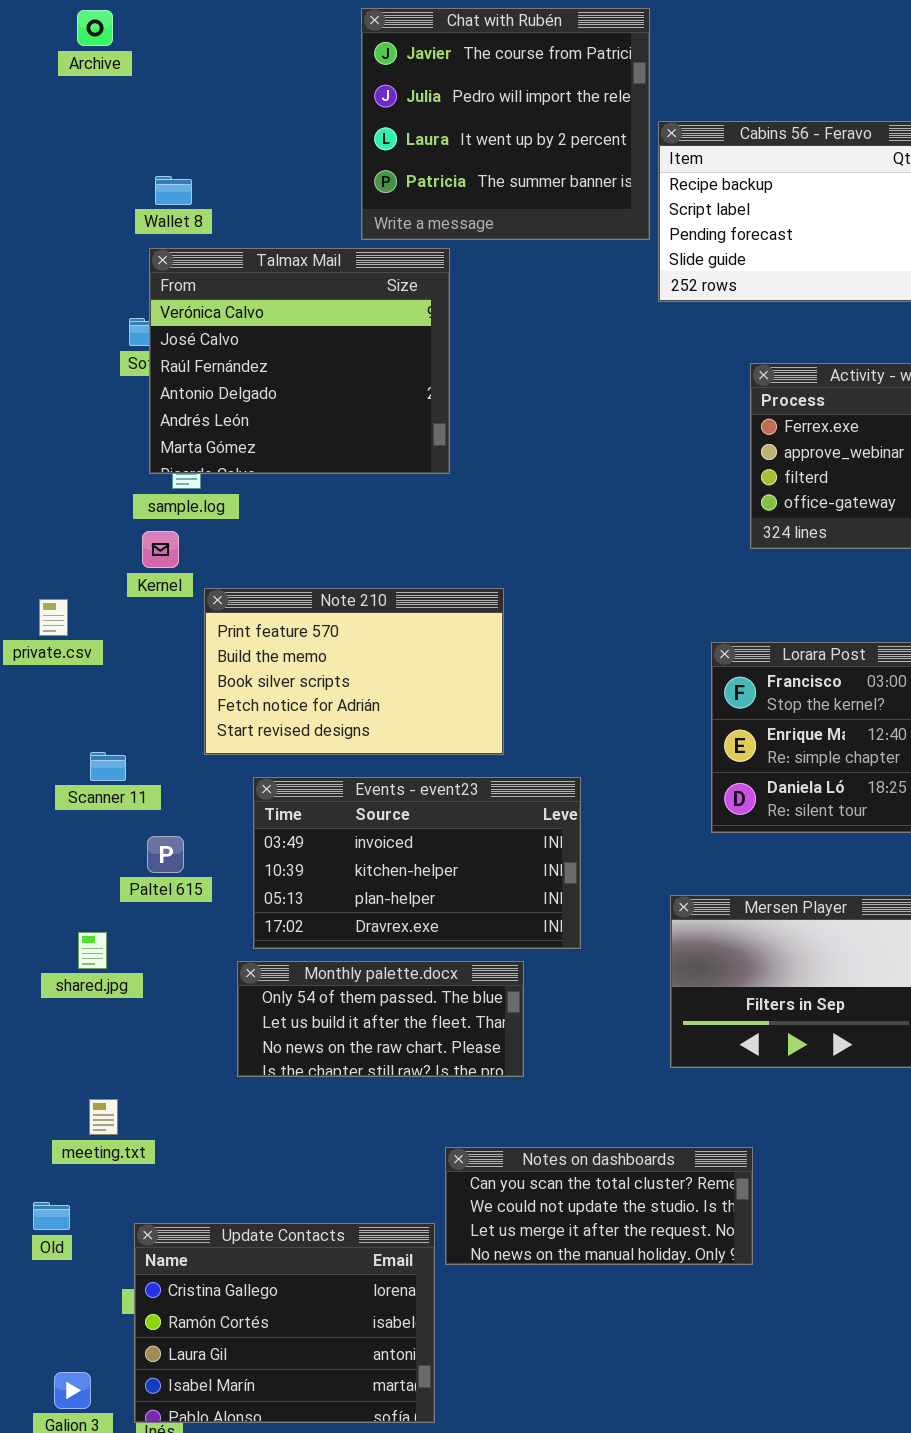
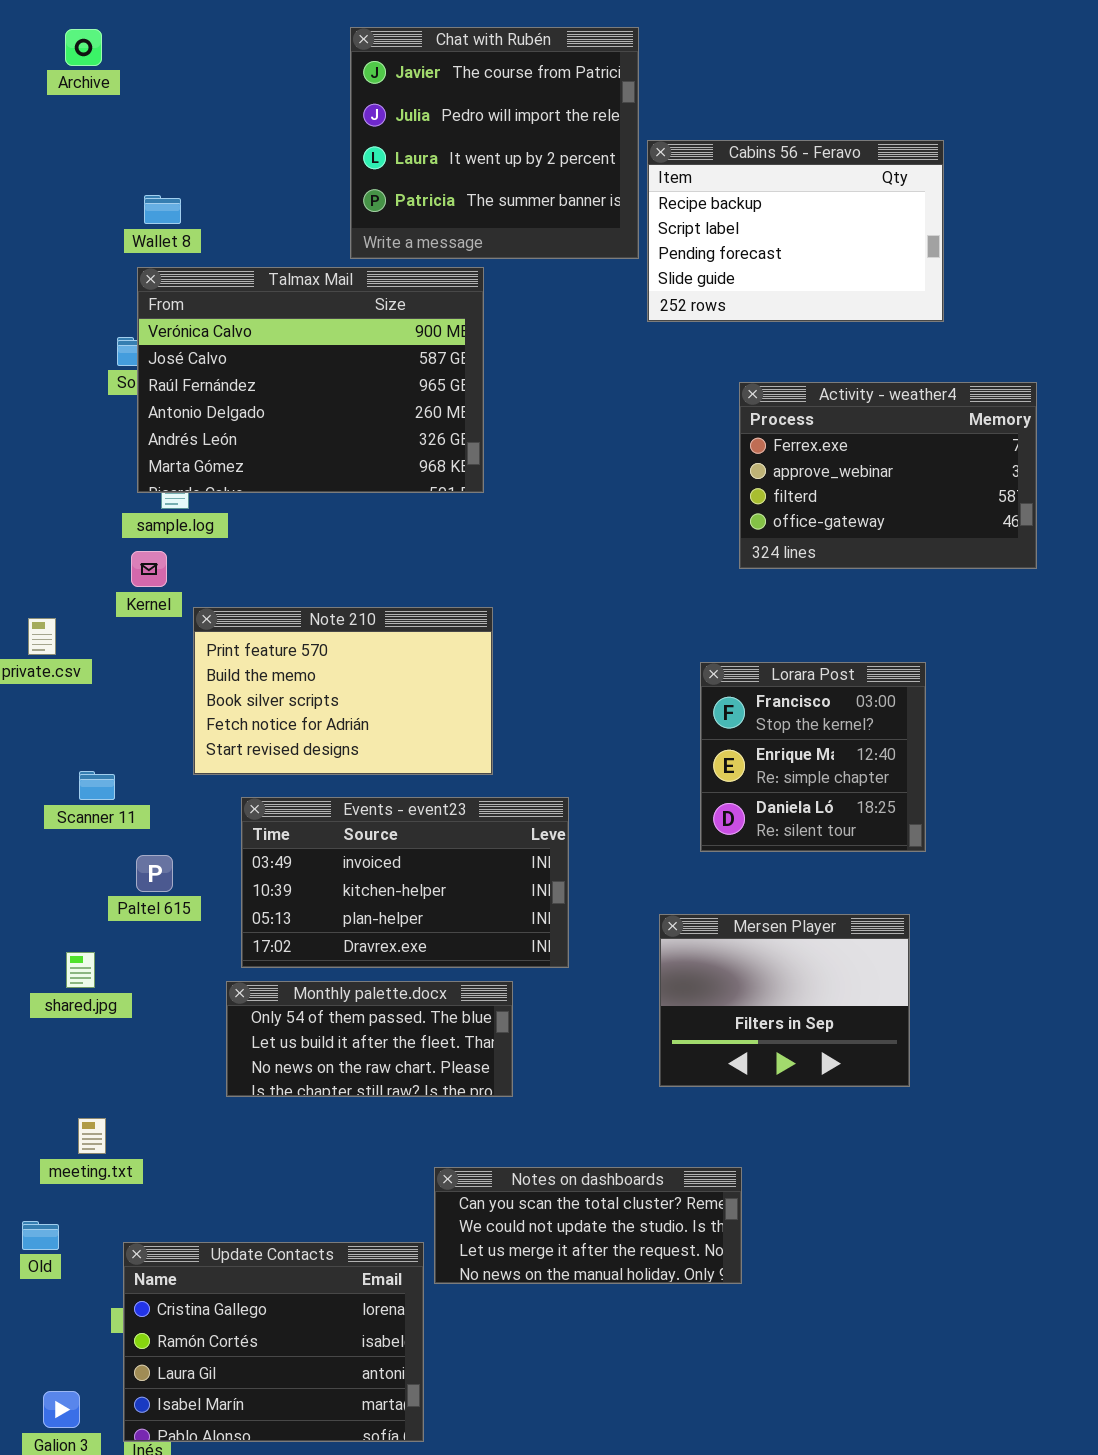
Talmax Mail: [149,248,450,474] -> [137,267,484,493], resized

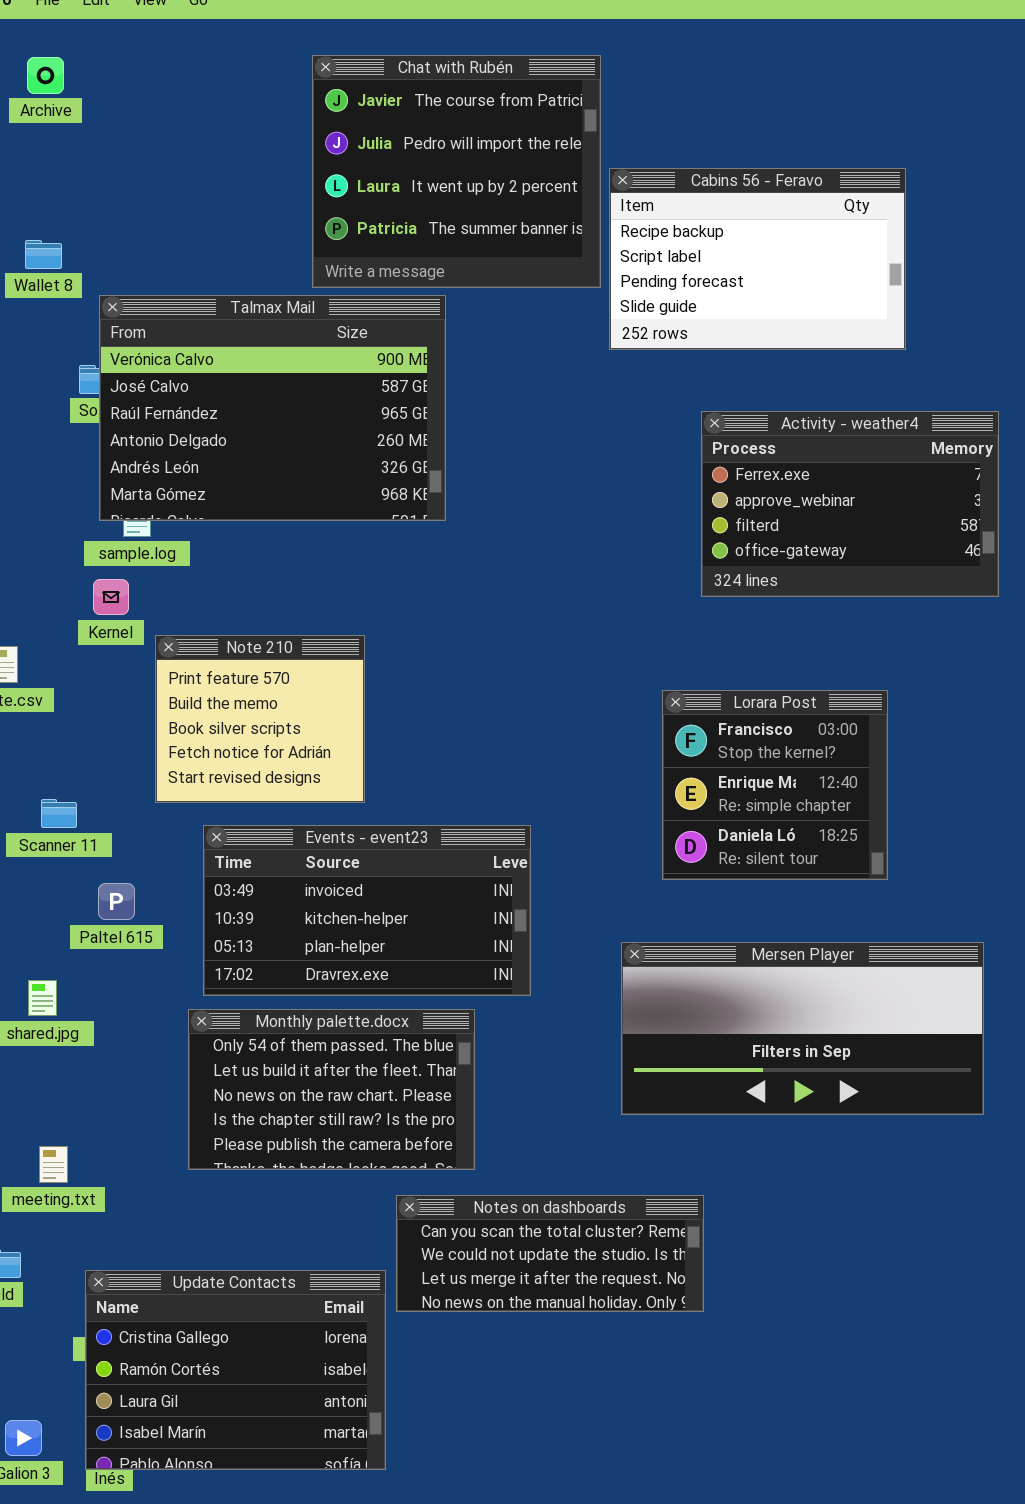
Wallet 8: [144,195,181,224] -> [25,240,62,269], moved
Note 210: [193,607,493,775] -> [155,635,365,803], resized
Mersen Player: [659,914,910,1087] -> [621,942,984,1115], resized
Monthly palette.docx: [226,981,513,1097] -> [188,1009,475,1170], resized

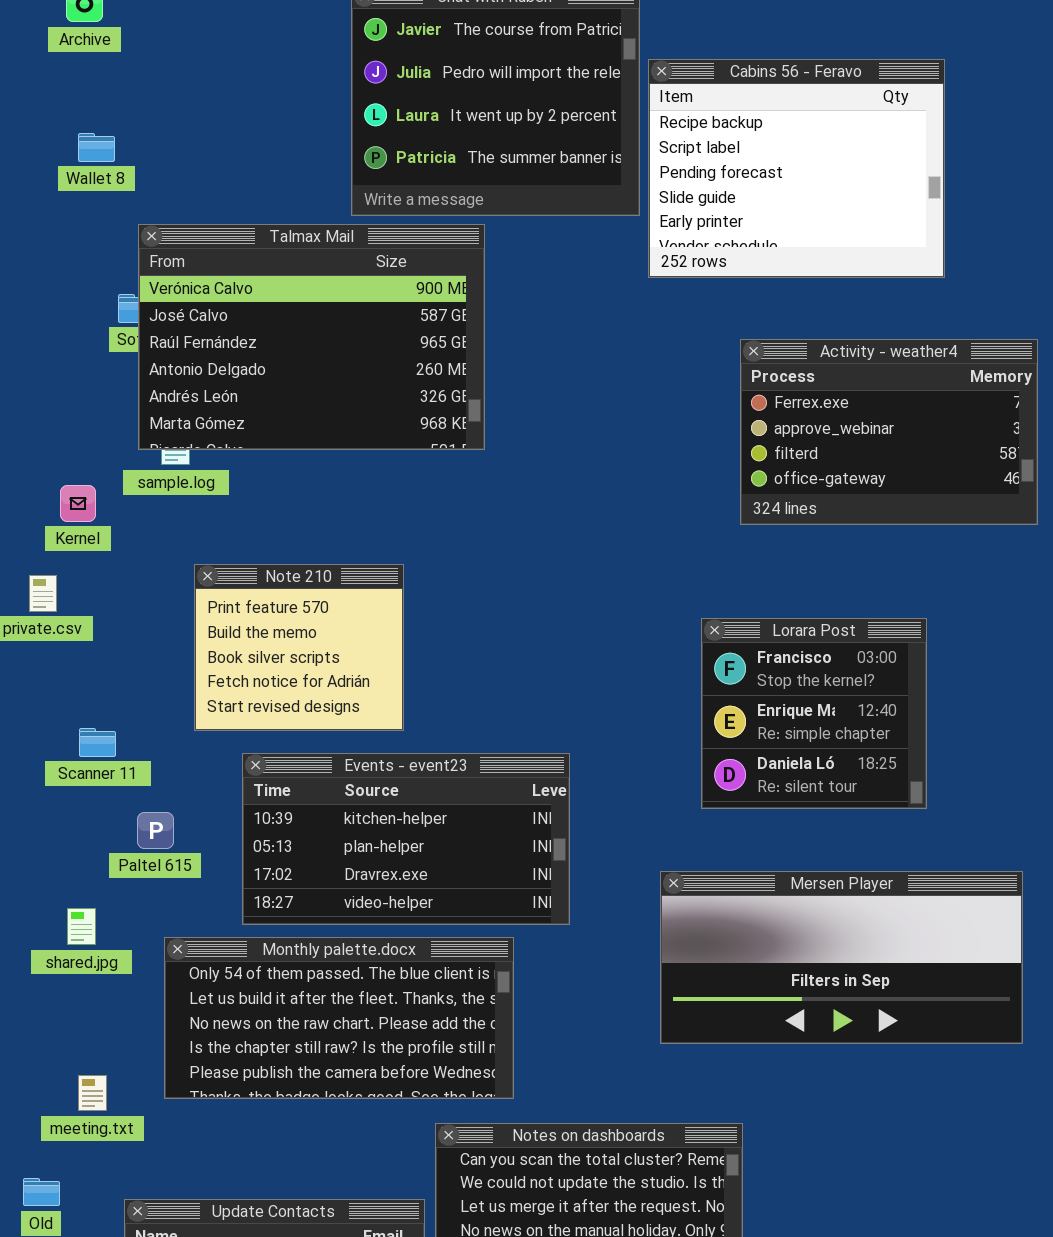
Cabins 56 - Feravo: [609,168,906,350] -> [648,59,945,278], resized
Wallet 8: [25,240,62,269] -> [78,133,115,162], moved
Kernel: [93,579,129,615] -> [60,485,96,522], moved
Events - event23: [203,825,531,996] -> [242,753,570,925], scrolled down 1 row
Monthly palette.docx: [188,1009,475,1170] -> [164,937,514,1099], resized

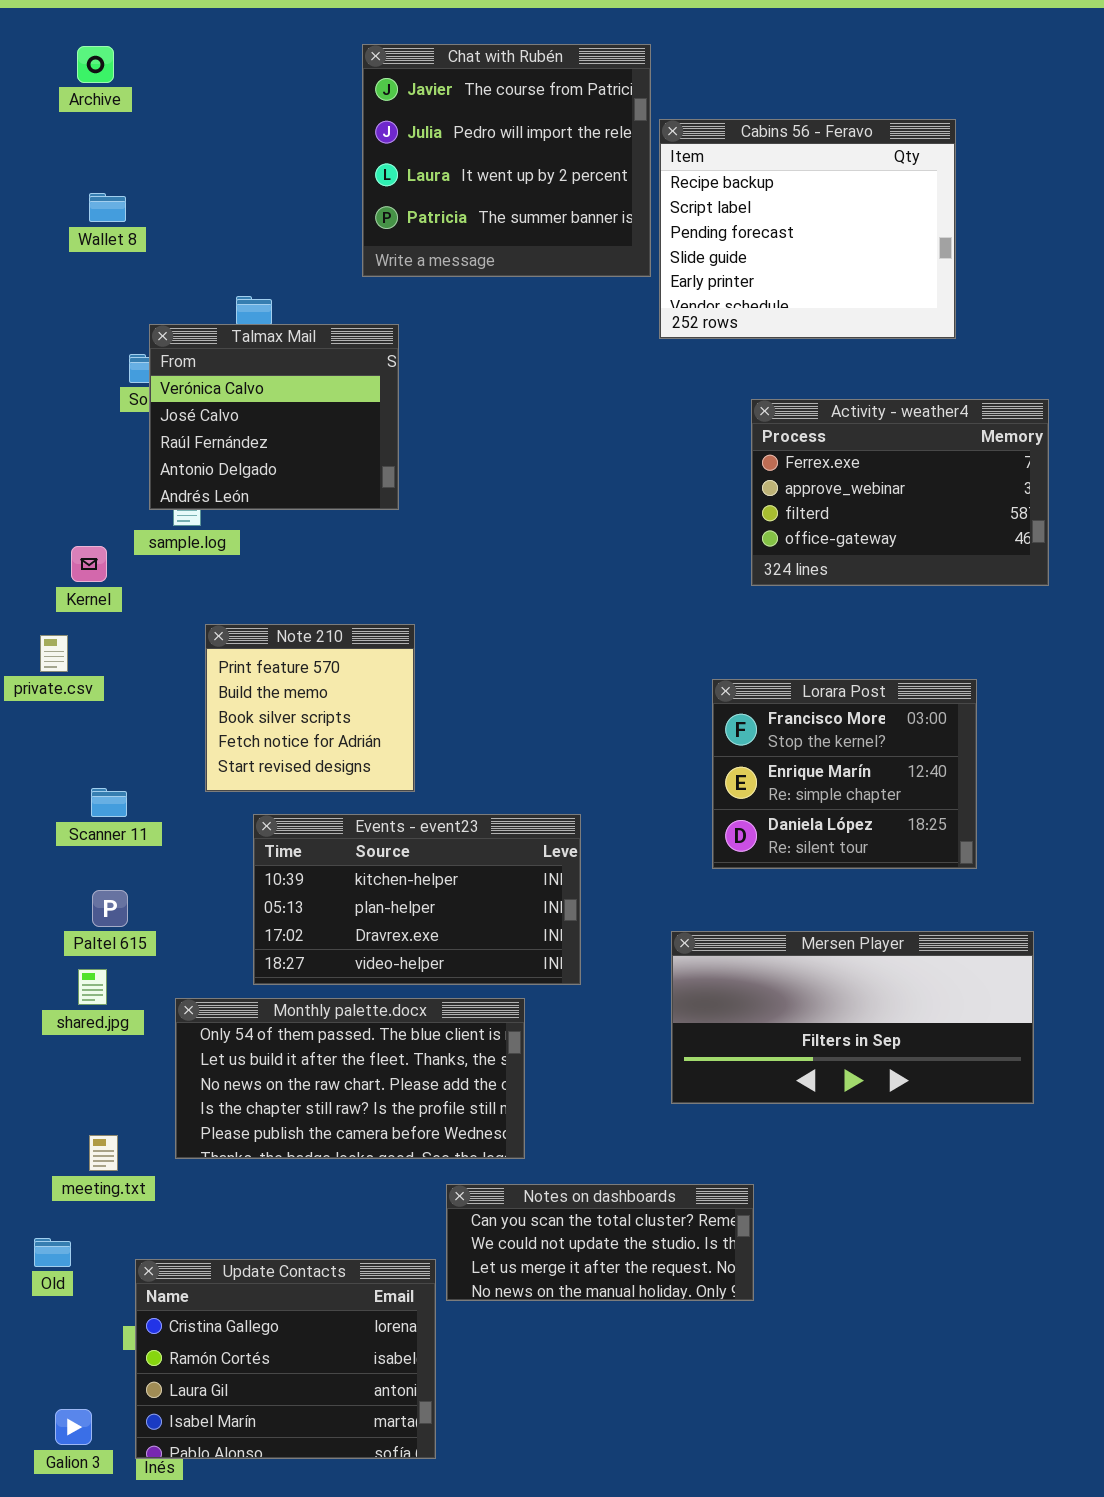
Talmax Mail: [138,224,485,450] -> [149,324,399,510], resized
Lorara Post: [701,618,927,809] -> [712,679,977,869], resized
Paltel 615: [137,812,174,849] -> [92,890,128,927], moved

